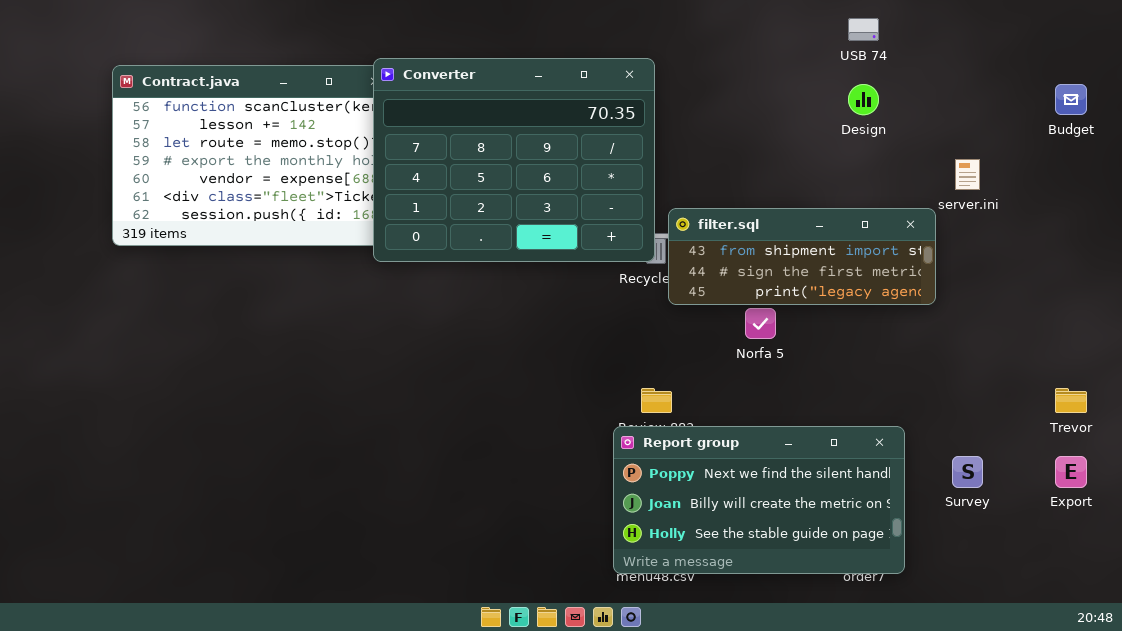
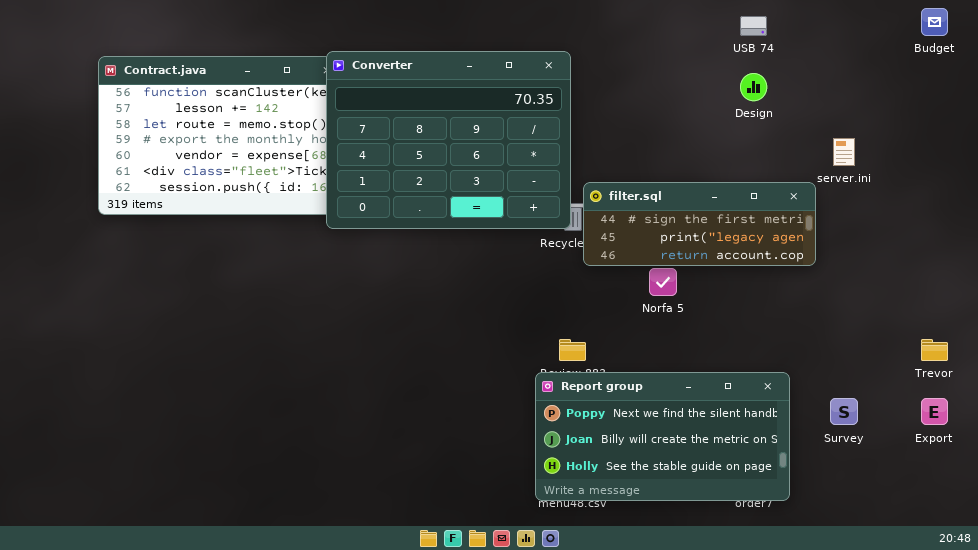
Budget: [1055,84,1087,115] -> [921,8,948,36], moved
filter.sql: [668,208,936,305] -> [583,182,816,266], scrolled down 1 row

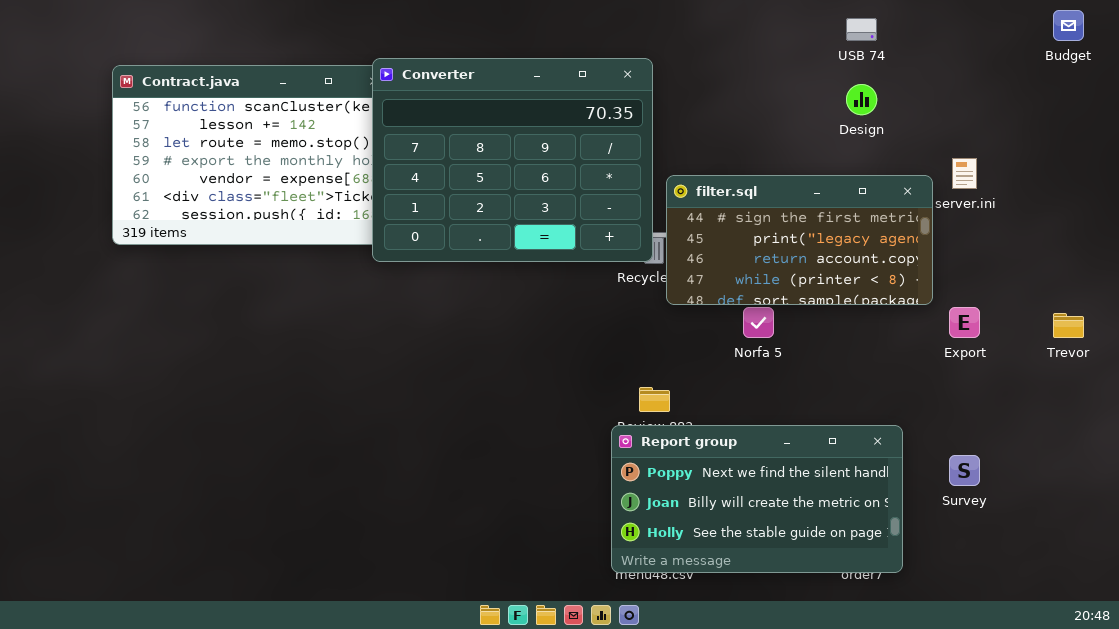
filter.sql: [583,182,816,266] -> [666,175,933,305], resized
Trevor: [921,339,948,361] -> [1053,313,1084,338], moved
Export: [921,398,948,425] -> [949,307,980,338], moved

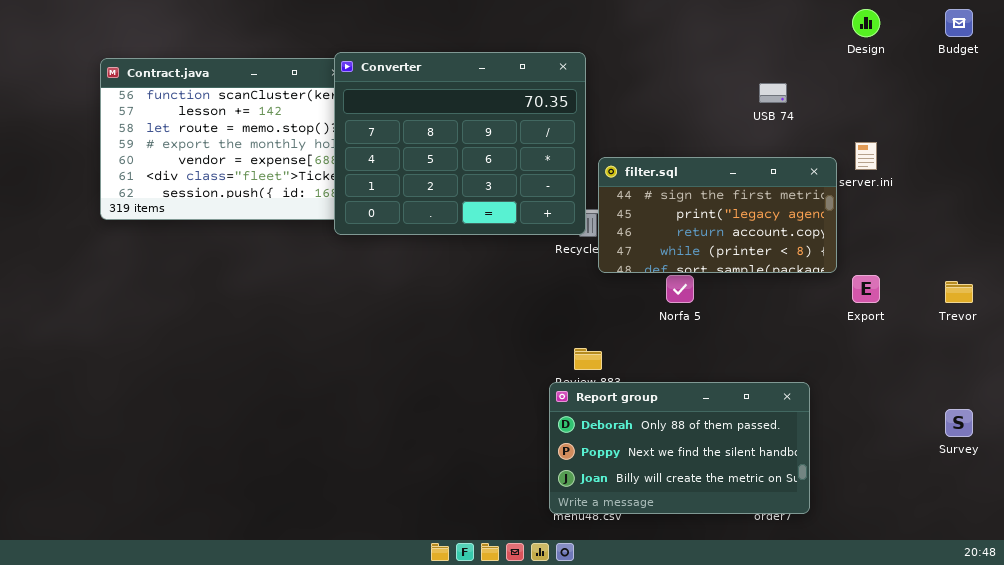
USB 74: [846,18,877,41] -> [759,83,787,103], moved
Design: [846,84,877,115] -> [852,9,880,37], moved
Report group: [611,425,903,573] -> [549,382,810,514], scrolled up 1 row
Survey: [949,455,980,486] -> [945,409,973,437], moved

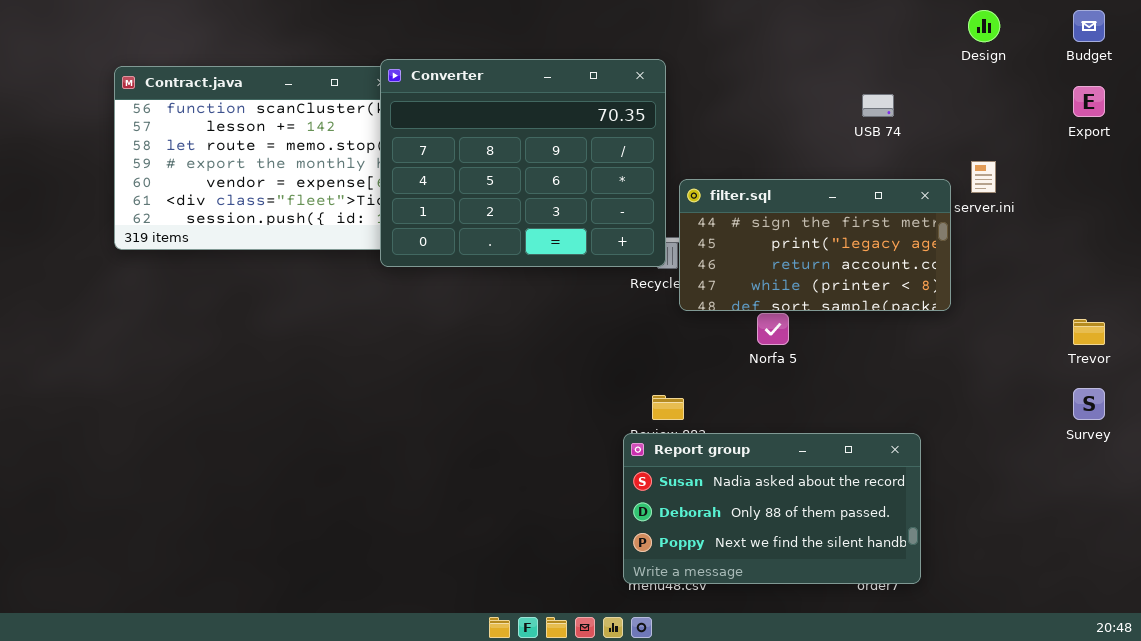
Export: [852,275,880,303] -> [1073,86,1105,117], moved
Report group: [549,382,810,514] -> [623,433,921,584], scrolled up 1 row
Survey: [945,409,973,437] -> [1073,388,1105,420], moved

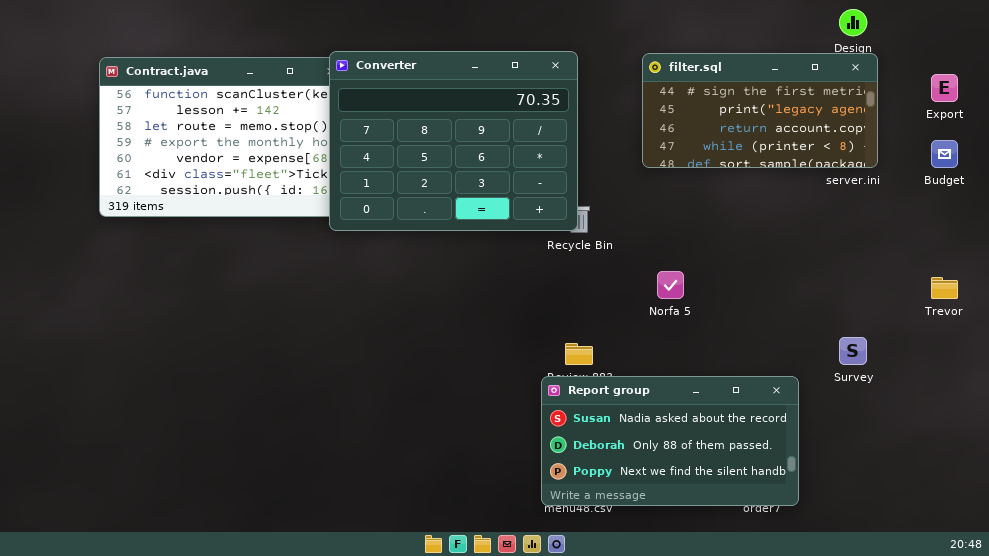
Budget: [1073,10,1105,42] -> [931,140,958,168], moved
filter.sql: [679,179,951,311] -> [642,53,878,168], moved
Survey: [1073,388,1105,420] -> [839,337,867,365], moved

